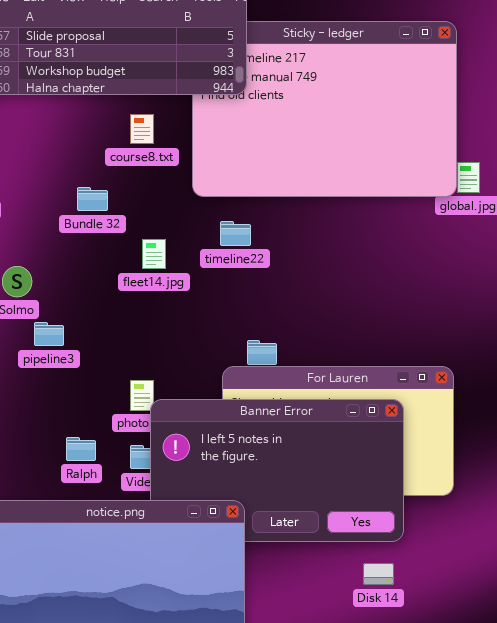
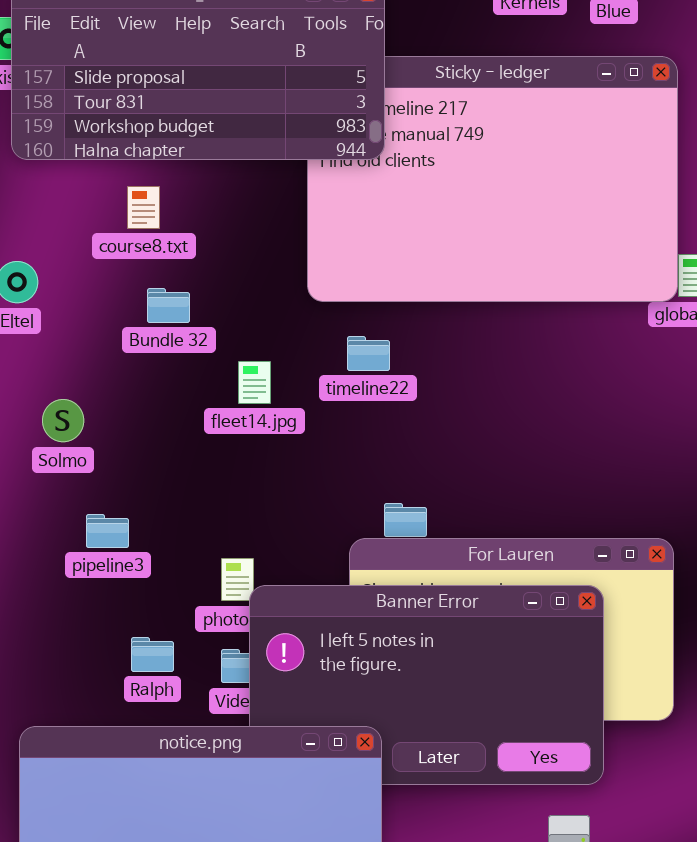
course8.txt: [130,114,154,144] -> [127,186,160,229], moved
pipeline3: [34,322,64,346] -> [86,514,129,548], moved

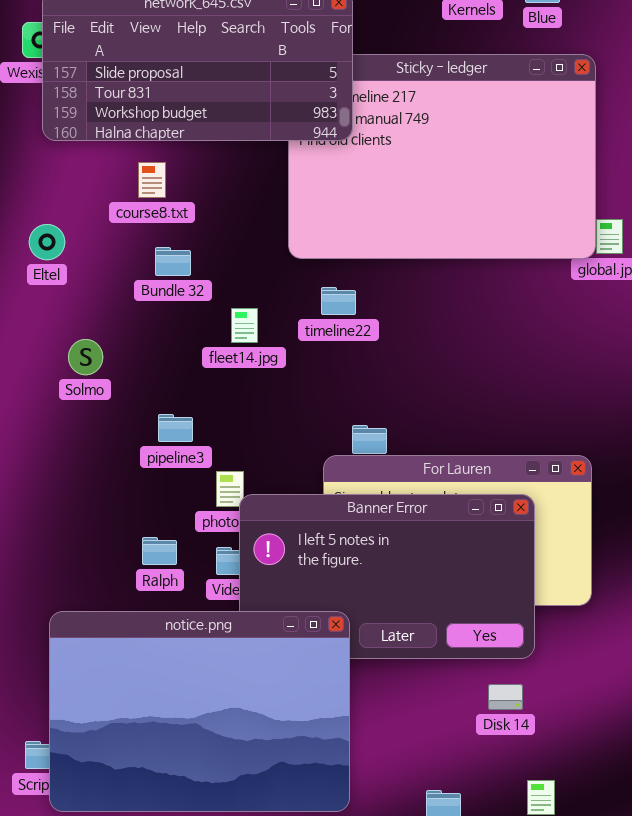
pipeline3: [86,514,129,548] -> [158,414,193,442], moved

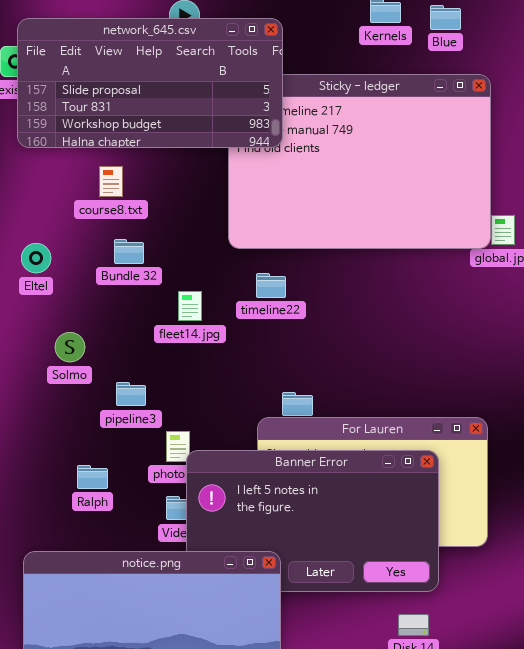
Eltel: [29,224,65,260] -> [21,243,51,273], moved
Solmo: [68,339,103,375] -> [55,332,85,362], moved
Ralph: [142,537,177,565] -> [77,465,108,489], moved

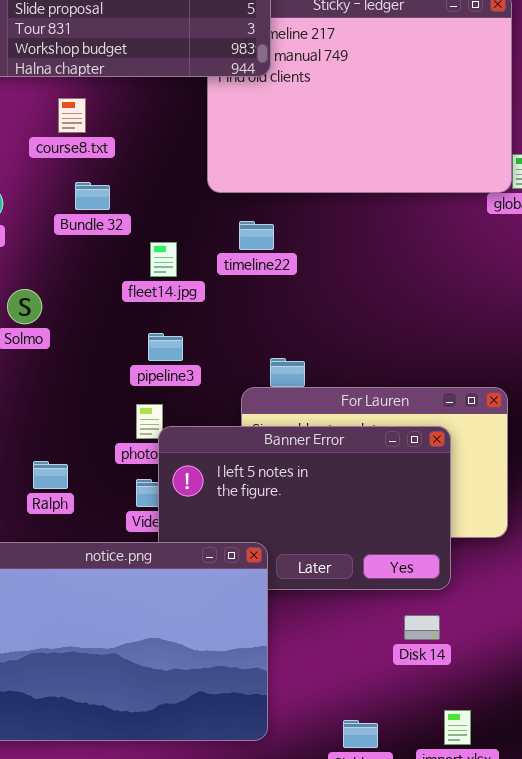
pipeline3: [116,382,146,406] -> [148,333,183,361], moved
Ralph: [77,465,108,489] -> [33,461,68,489], moved

